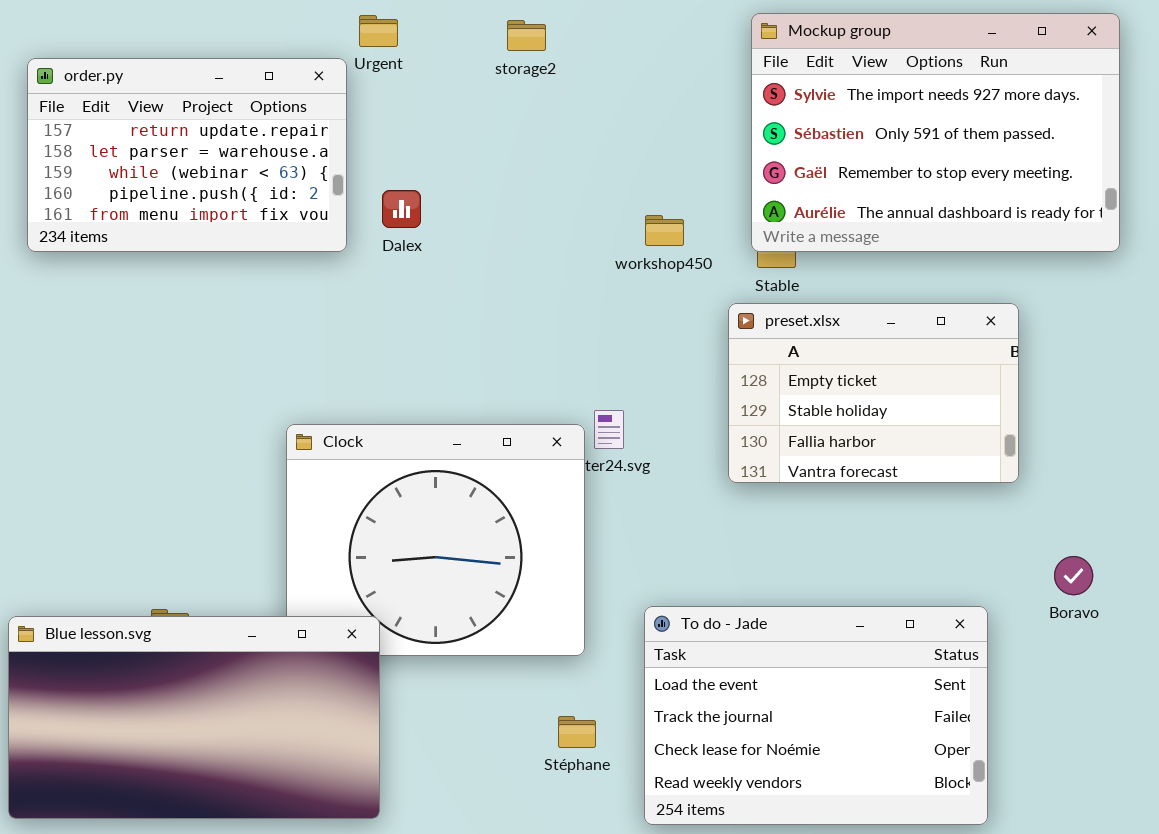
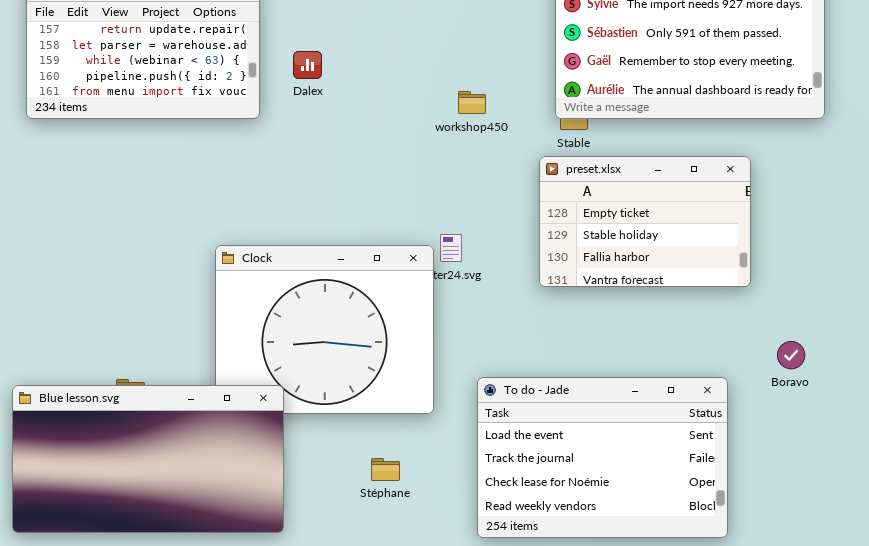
Dalex: [382,190,421,228] -> [293,51,322,79], moved
workshop450: [645,215,684,246] -> [458,91,486,114], moved
Stéphane: [558,716,596,748] -> [371,458,400,481], moved

